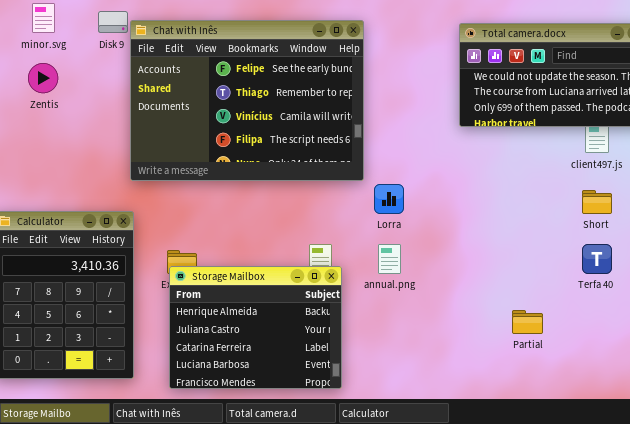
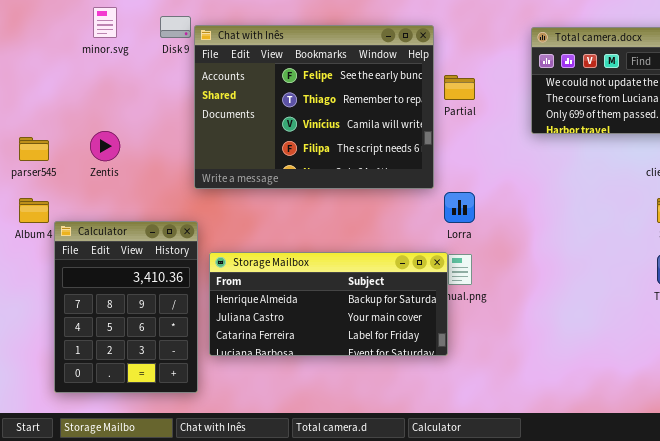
Zentis: [28,63,58,93] -> [90,131,120,161], moved
Storage Mailbox: [169,266,342,389] -> [209,252,448,356], moved, resized
Partial: [512,310,543,334] -> [444,75,475,100], moved

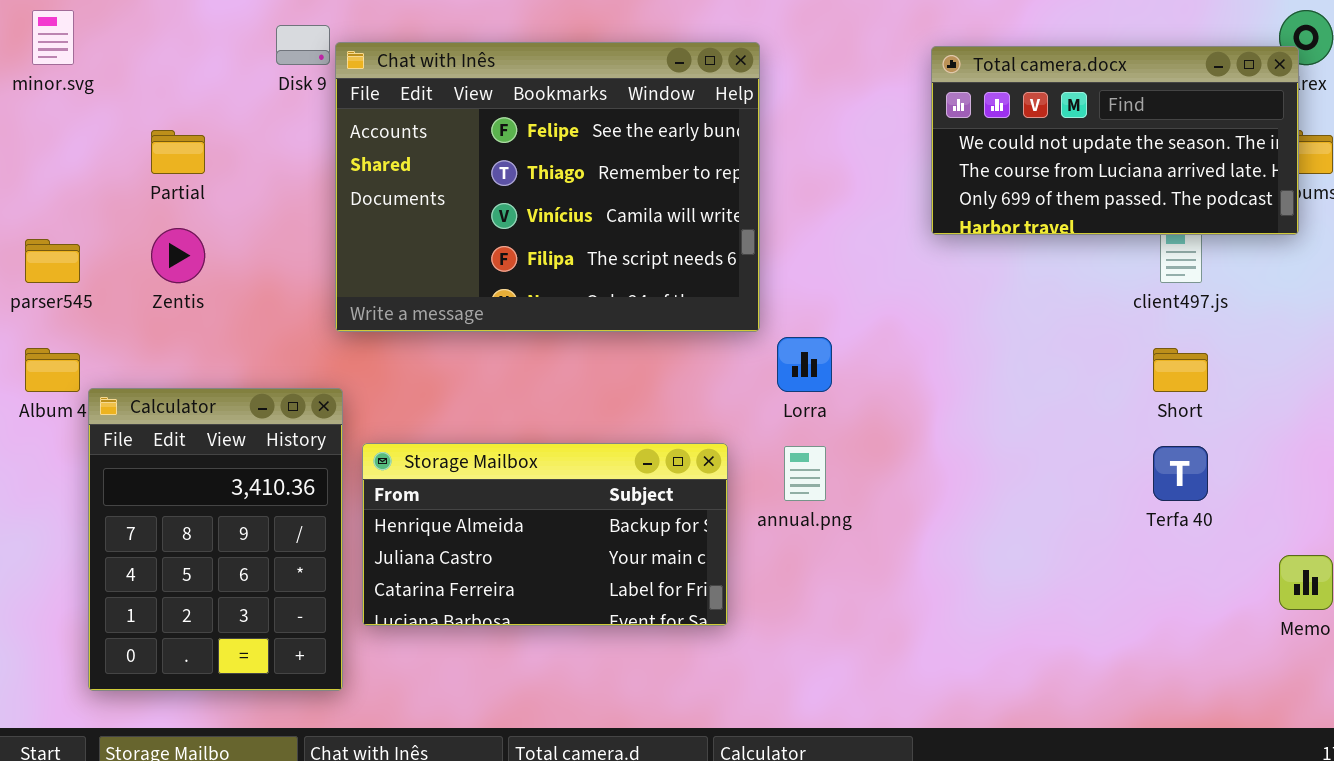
minor.svg: [93,7,117,38] -> [32,10,74,65], moved
Partial: [444,75,475,100] -> [151,130,205,174], moved
Storage Mailbox: [209,252,448,356] -> [362,443,728,626], resized

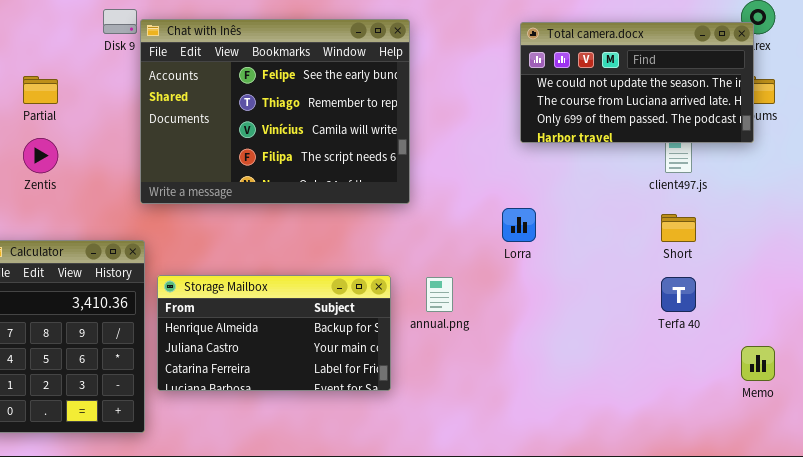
Lorra: [777,337,832,392] -> [502,208,536,242], moved

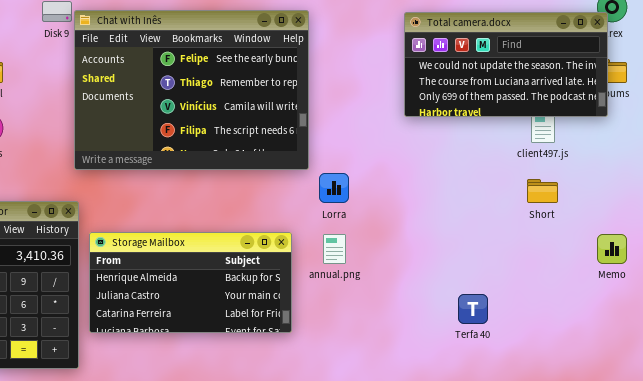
Lorra: [502,208,536,242] -> [319,173,349,203], moved
Terfa 40: [661,277,696,312] -> [458,294,488,324], moved
Memo: [741,346,775,381] -> [597,234,627,264], moved

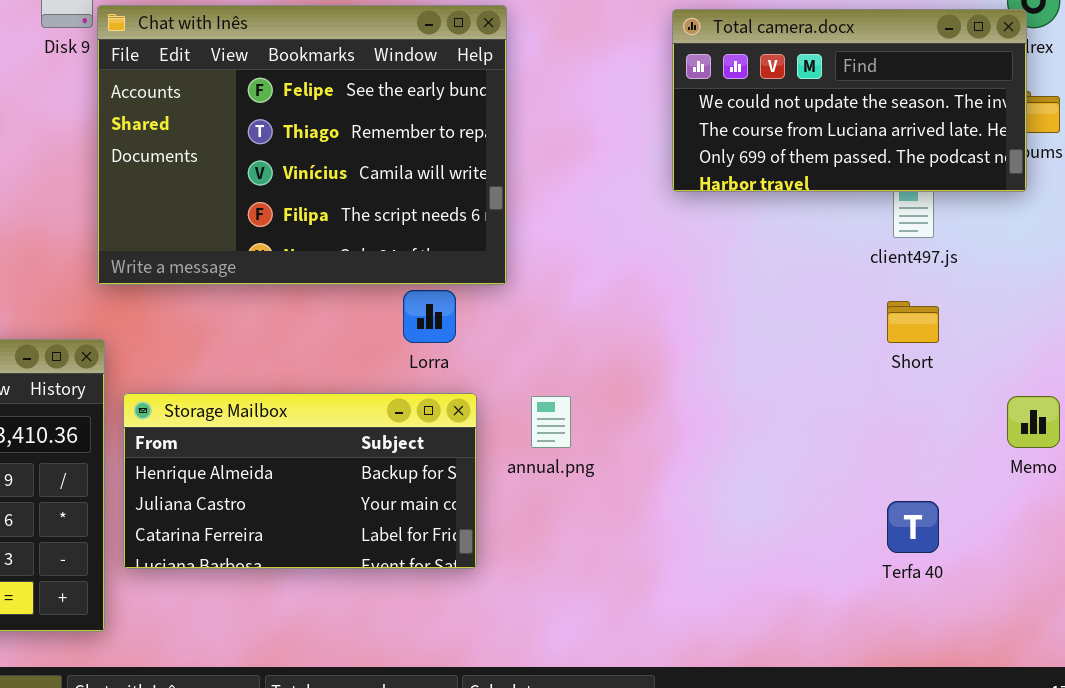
Lorra: [319,173,349,203] -> [403,290,456,343], moved
Terfa 40: [458,294,488,324] -> [887,501,939,553], moved

